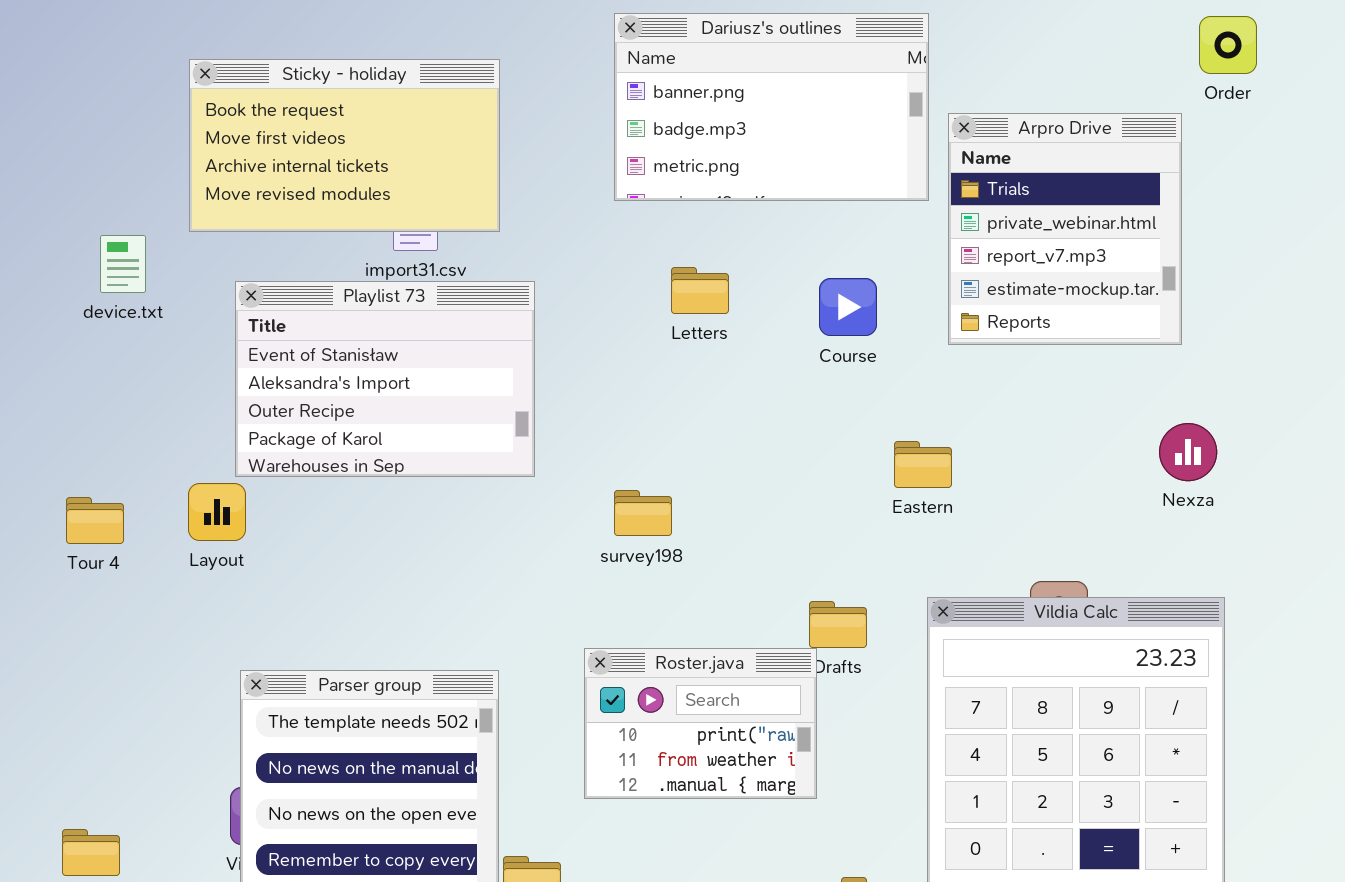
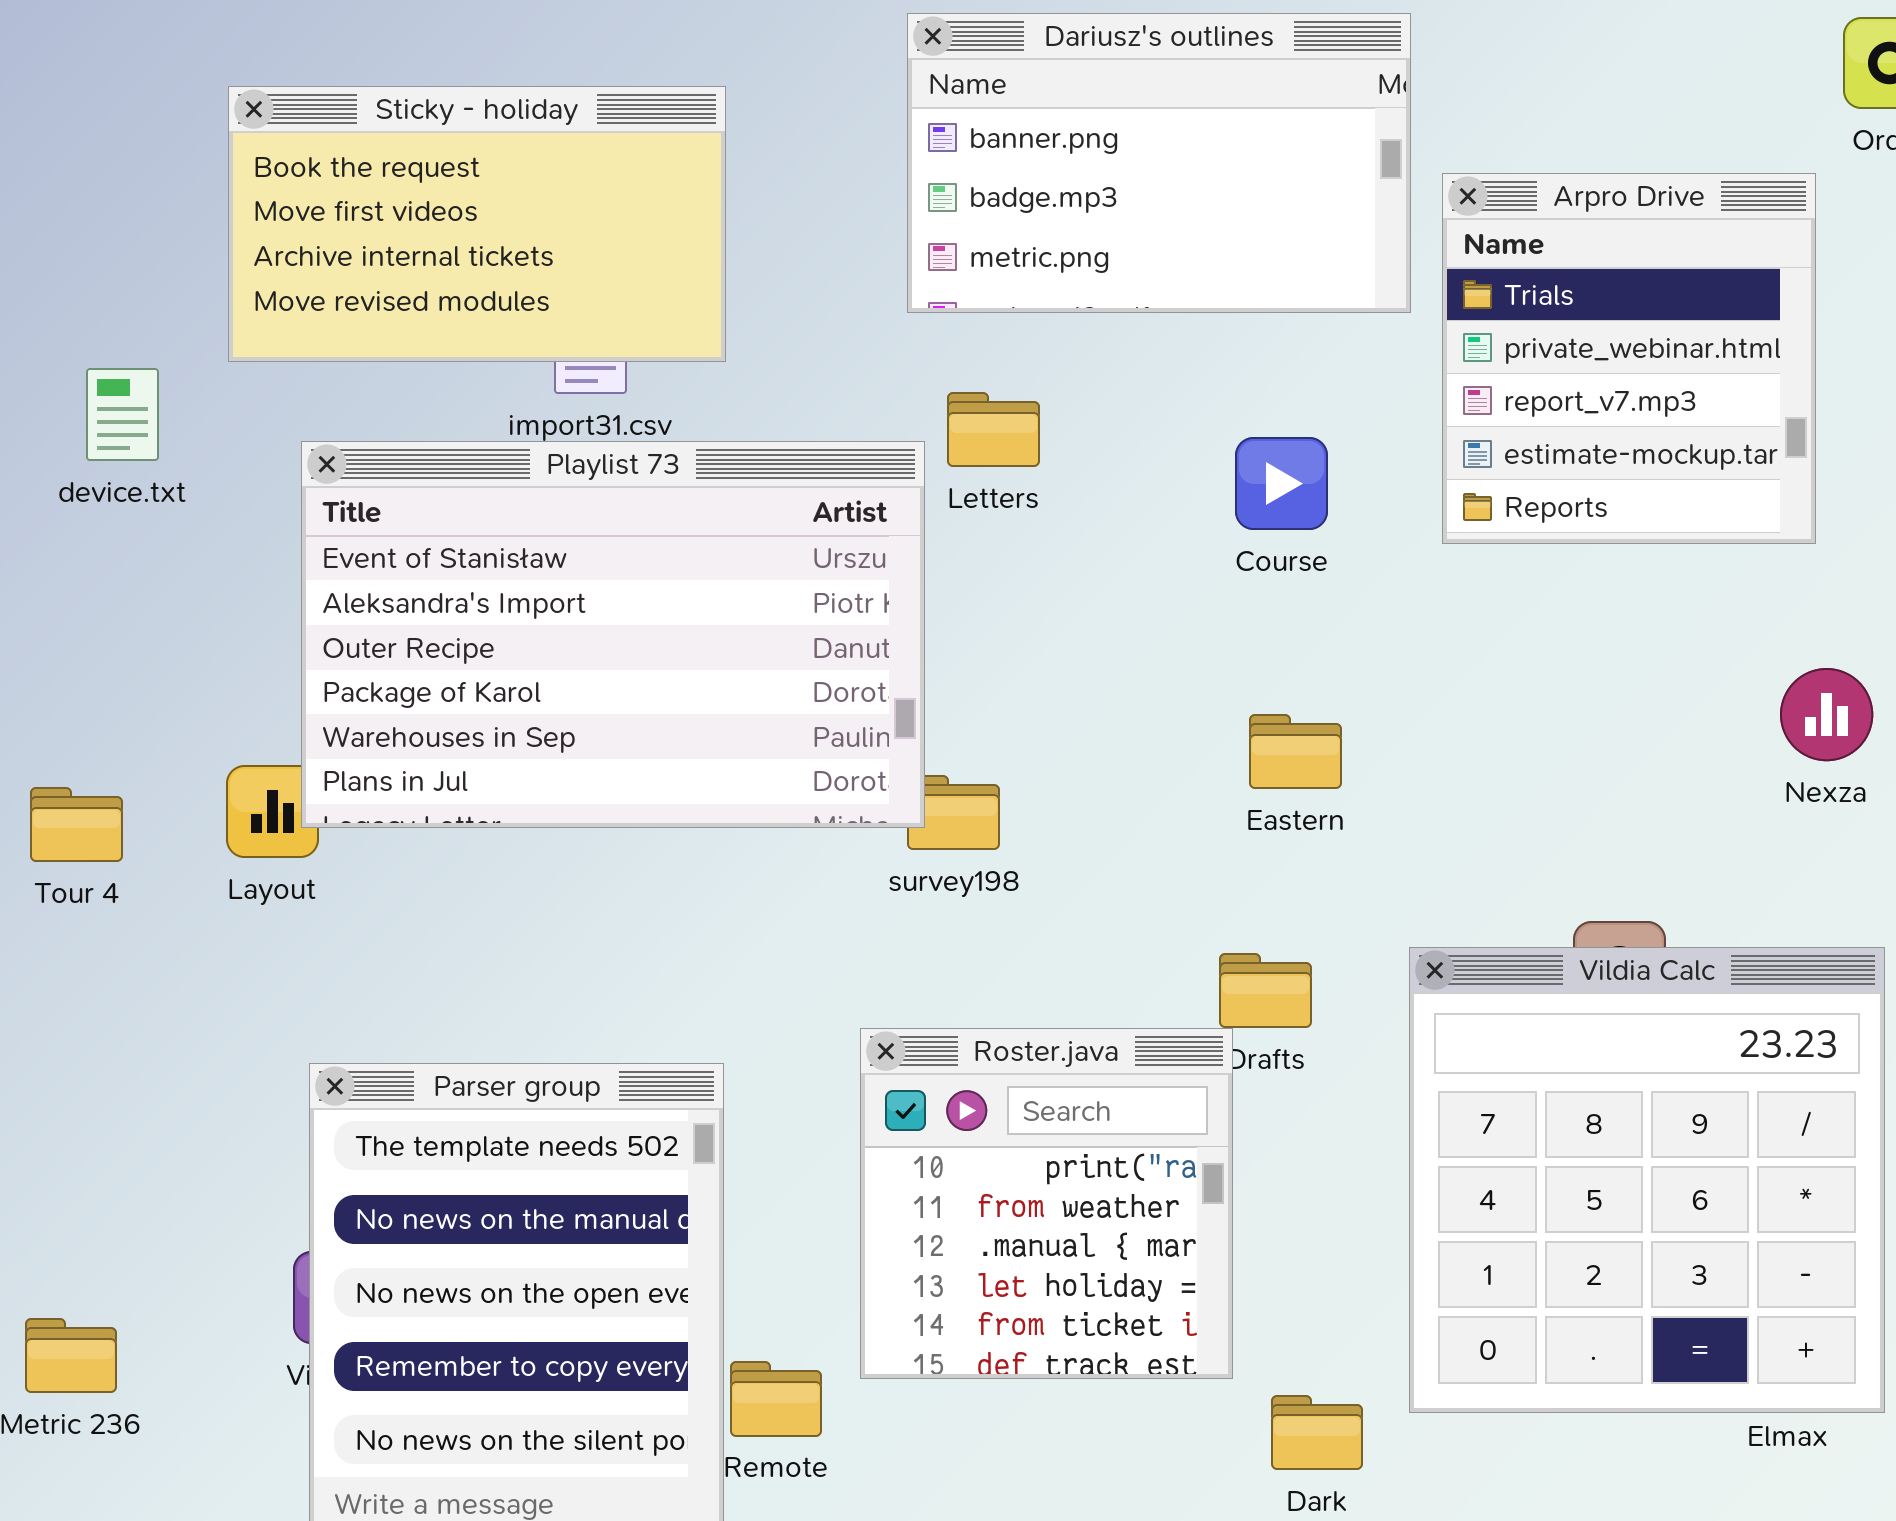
Letters: [671,267,729,314] -> [947,392,1040,467], moved
Playlist 73: [235,281,535,477] -> [301,441,925,828], resized
Eastern: [894,441,952,488] -> [1249,714,1342,789], moved
Roster.java: [584,648,817,799] -> [860,1028,1233,1379], resized

